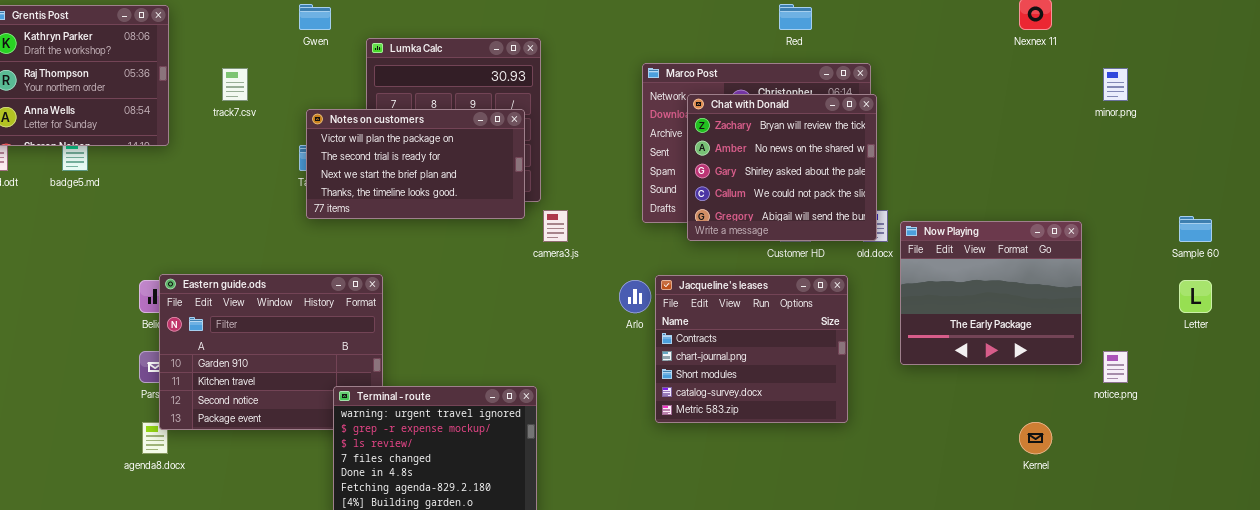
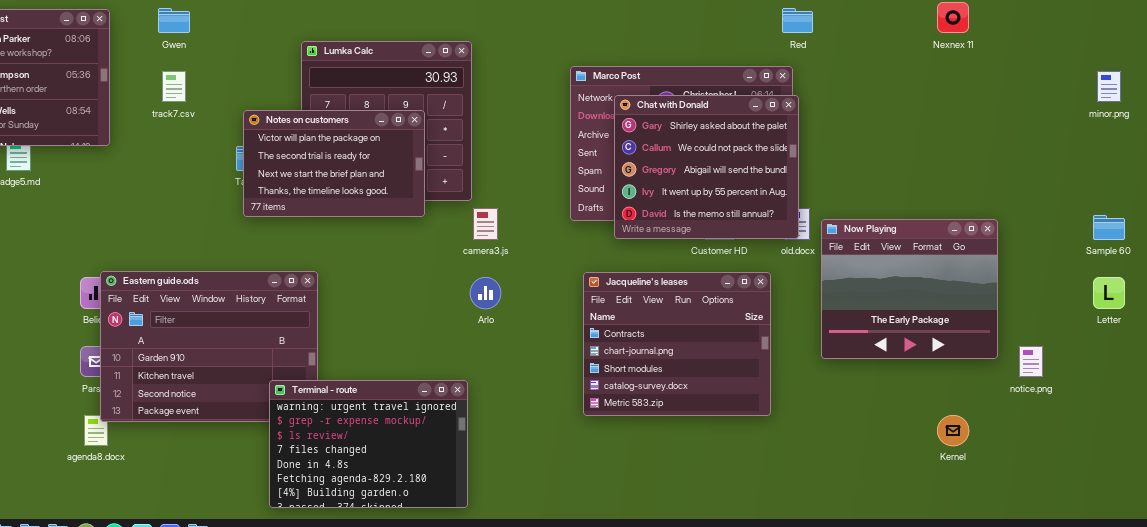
Gwen: [299,4,331,30] -> [158,8,190,33], moved
Red: [779,4,812,30] -> [782,8,813,33], moved
minor.png: [1103,68,1128,101] -> [1097,71,1121,102], moved
Chat with Donald: [687,94,877,241] -> [614,95,799,239], scrolled down 2 rows
Notes on customers: [306,109,525,219] -> [243,110,425,217], resized
Arlo: [619,280,651,313] -> [470,277,501,309], moved

